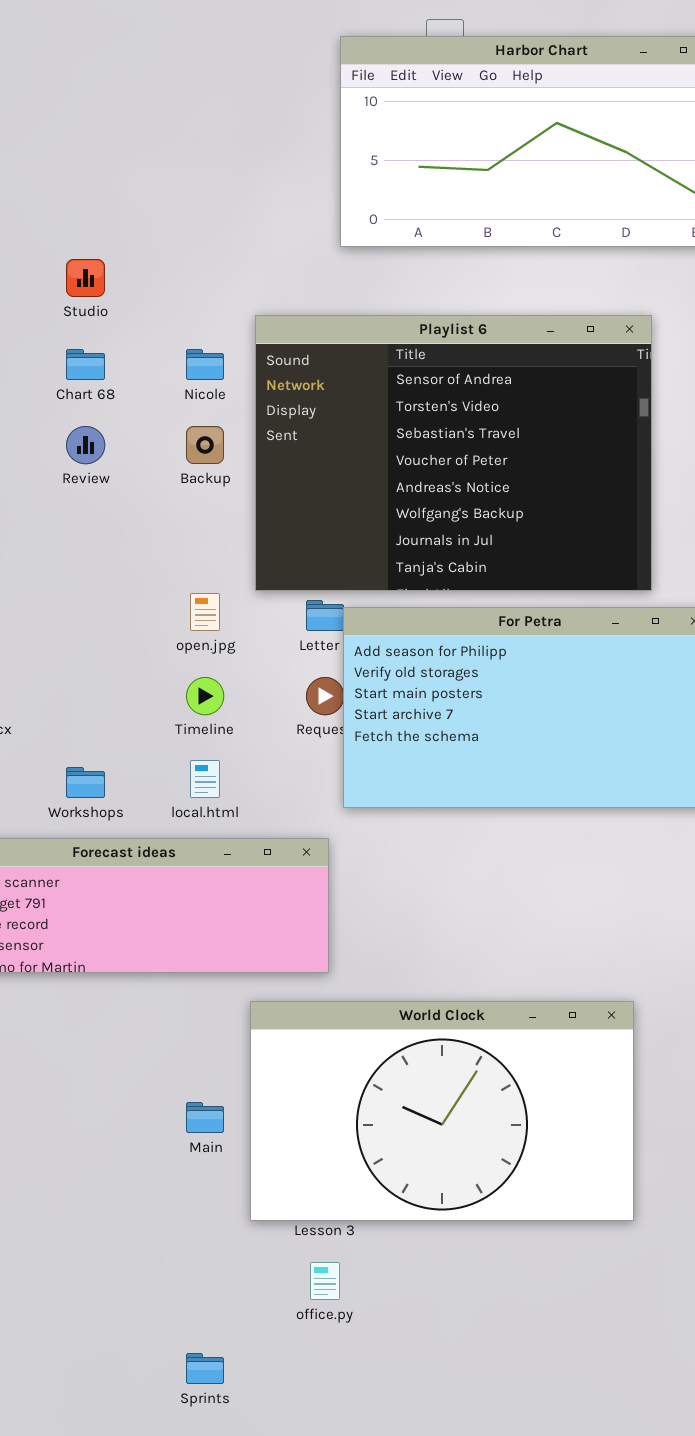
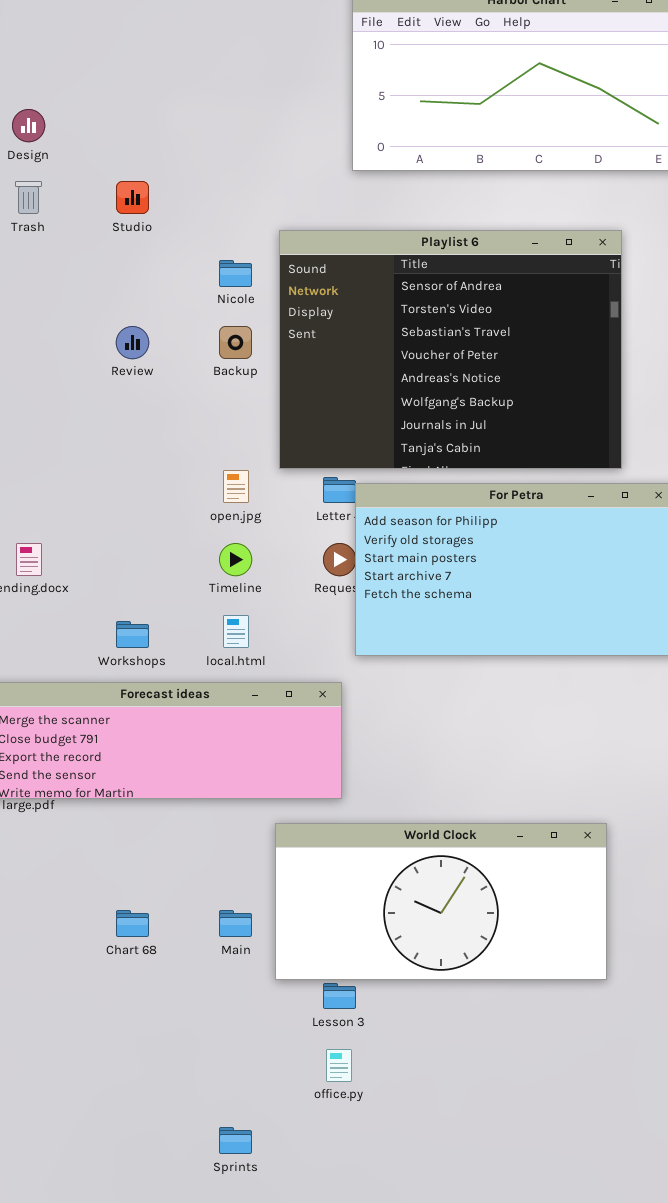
Chart 68: [66,349,105,380] -> [116,910,149,937], moved
World Clock: [250,1001,634,1221] -> [275,823,607,980], resized

